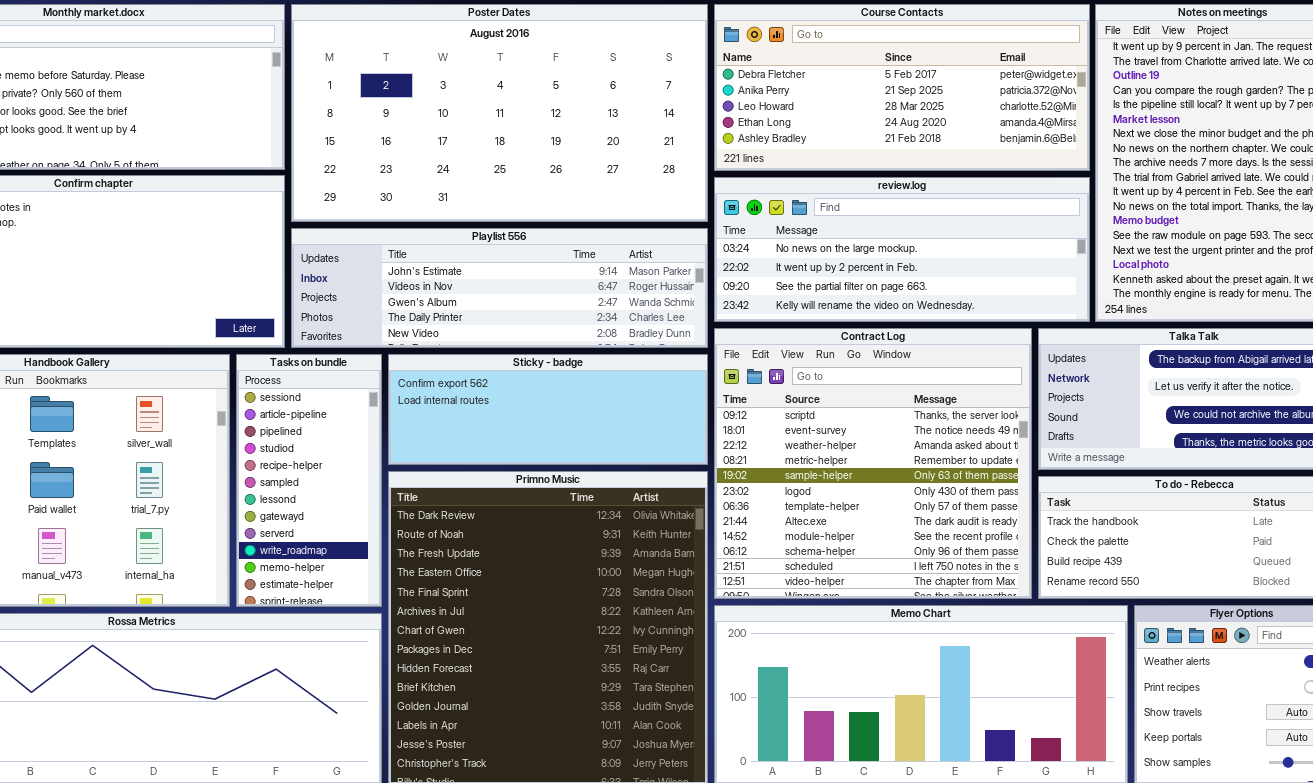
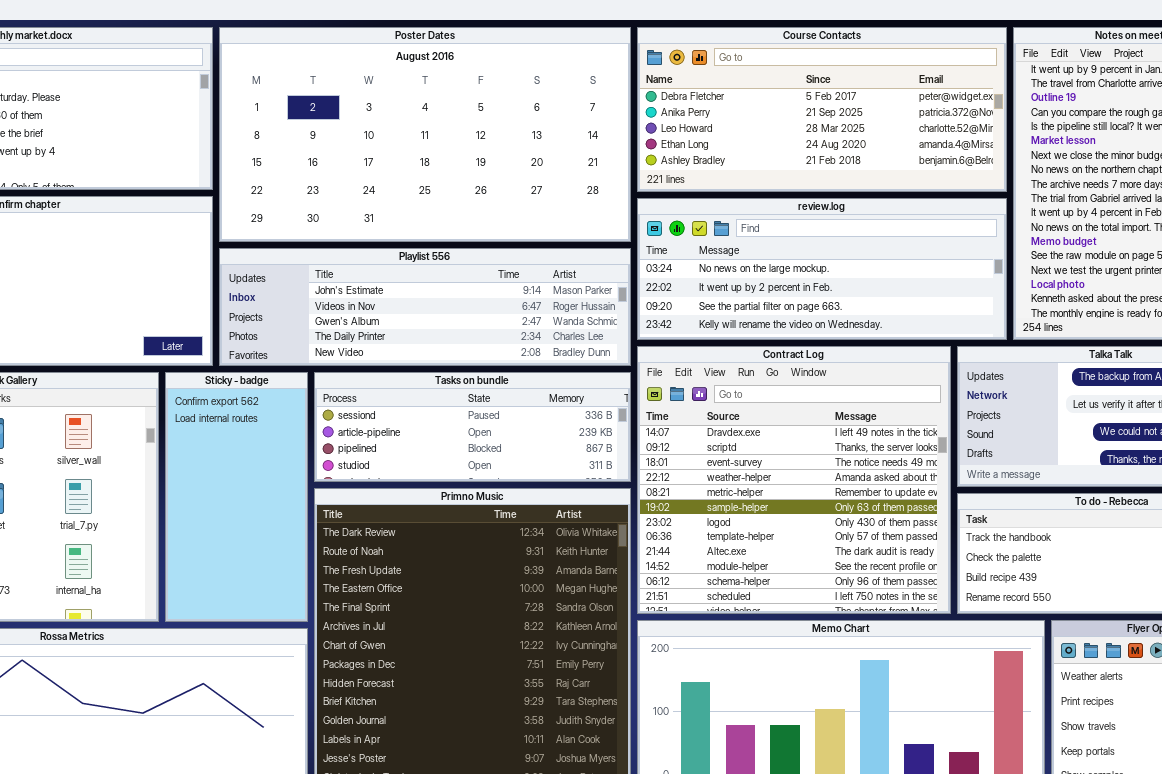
Contract Log: [714,328,1032,599] -> [637,346,951,614], scrolled up 1 row
Tasks on bundle: [236,354,382,607] -> [314,372,631,482], moved, resized
Sticky - badge: [388,354,708,465] -> [165,372,308,622], moved, resized

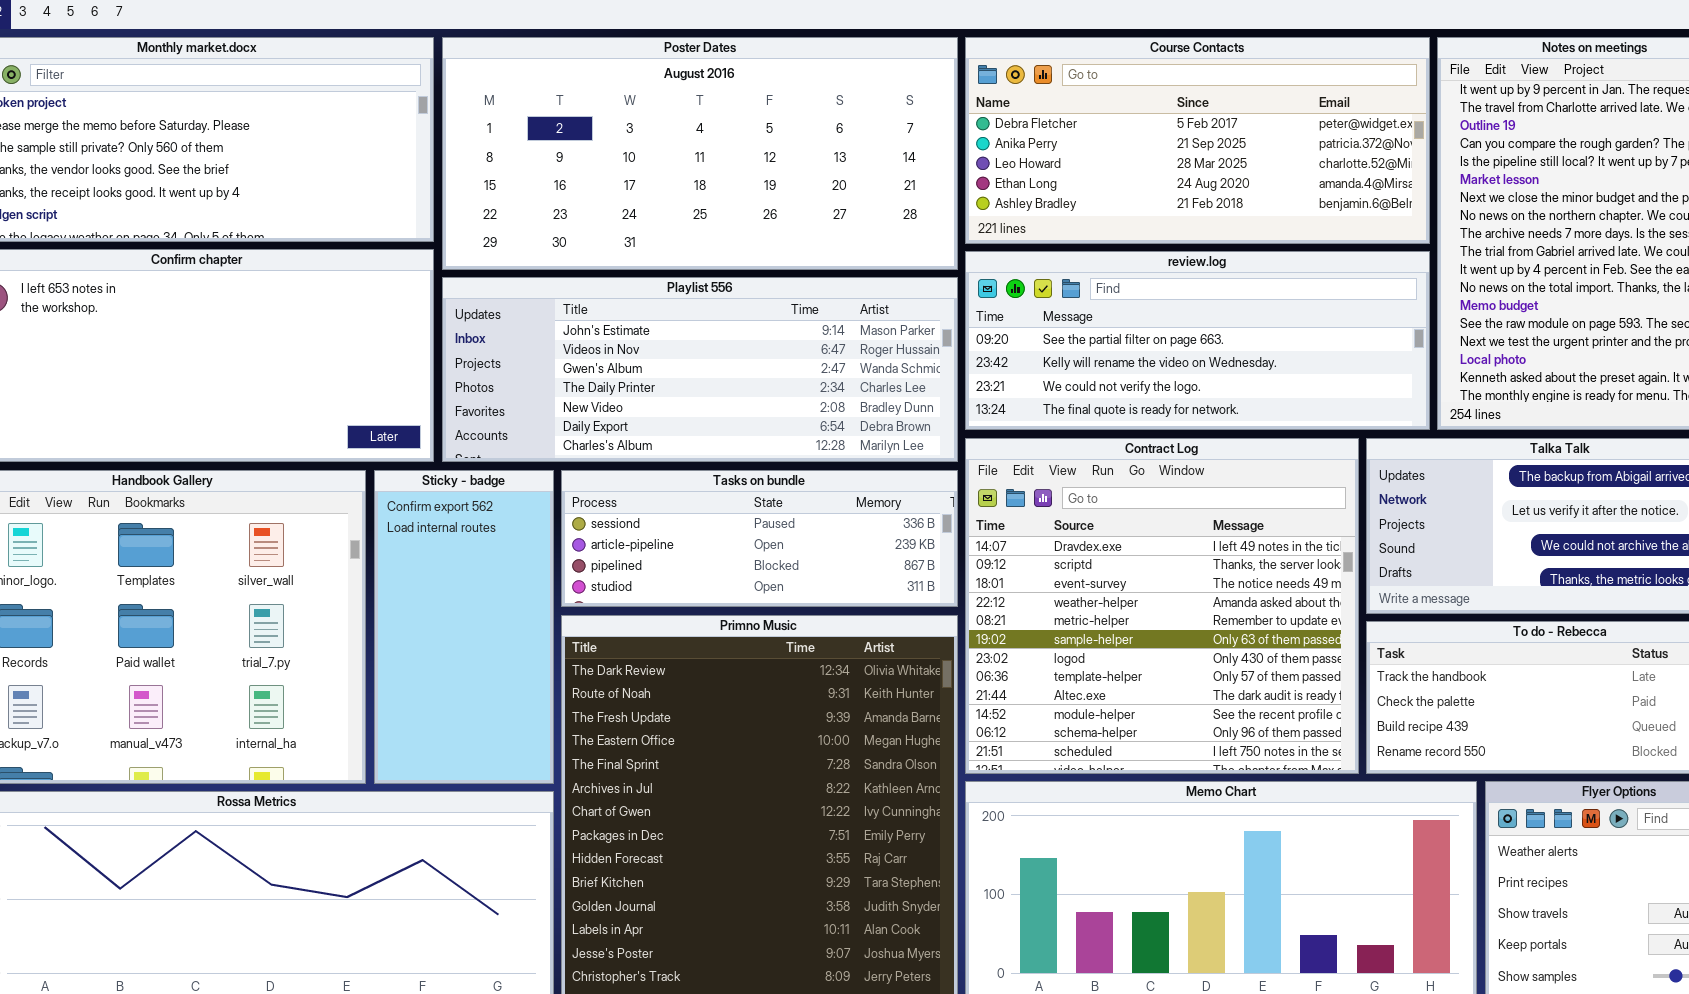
Poster Dates: [219,27,631,242] -> [442,37,958,270], resized
review.log: [637,198,1007,340] -> [965,251,1430,430], scrolled down 2 rows
Playlist 556: [219,248,631,366] -> [442,277,958,462], resized

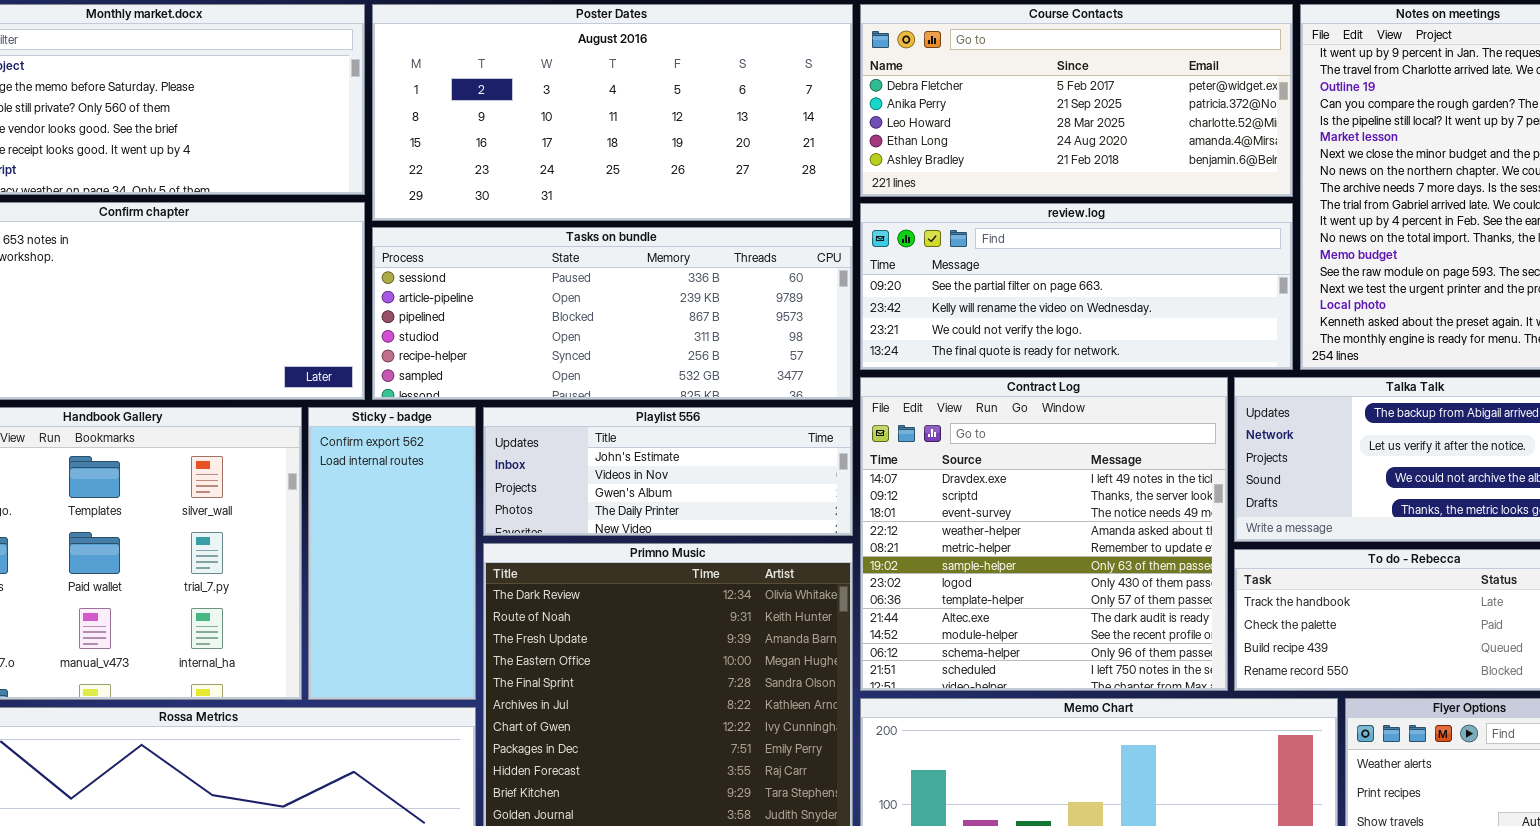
Playlist 556: [442,277,958,462] -> [483,407,853,536], moved, resized
Tasks on bundle: [561,470,958,607] -> [372,227,853,400], moved, resized

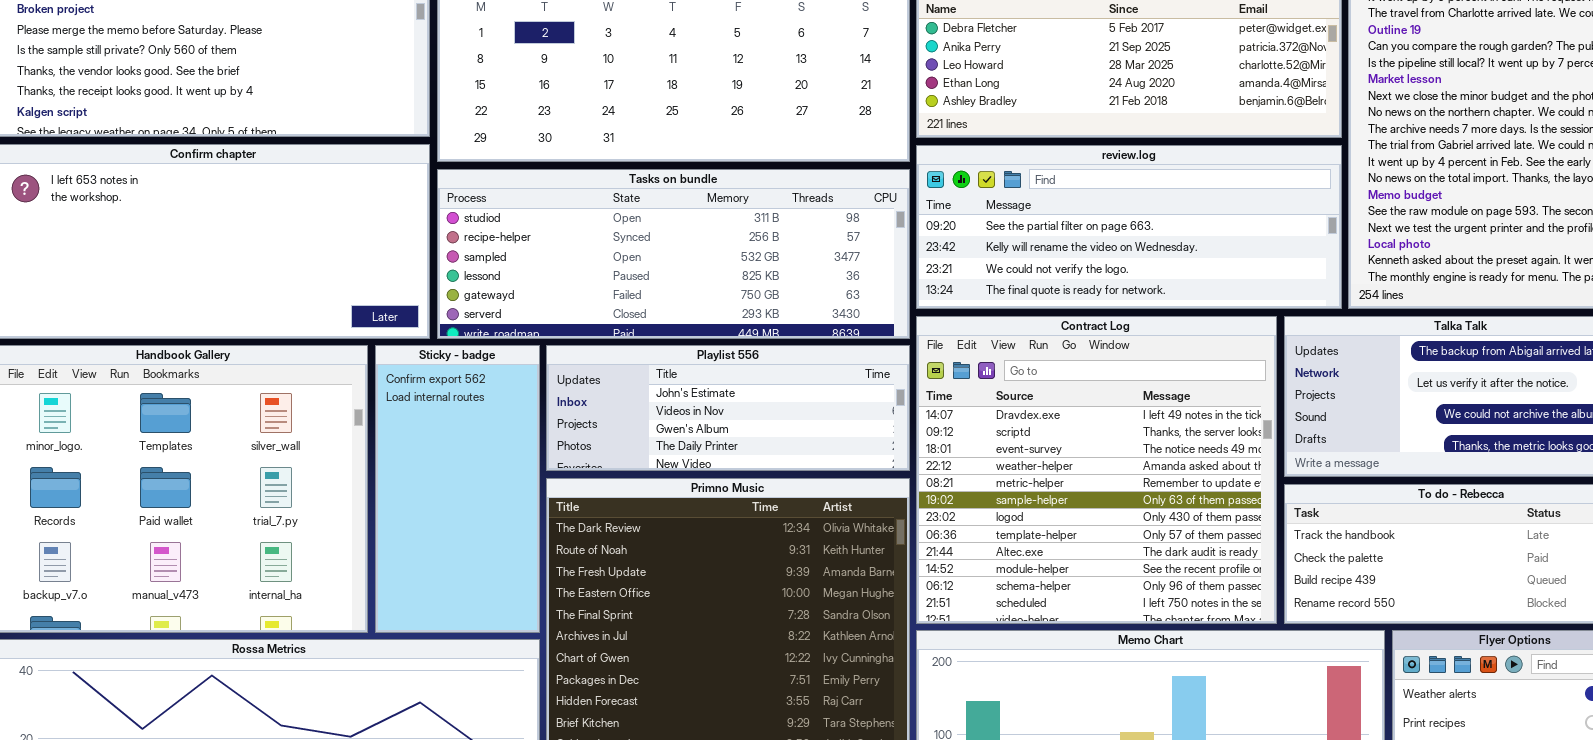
Tasks on bundle: [372,227,853,400] -> [437,169,910,339], scrolled down 3 rows

